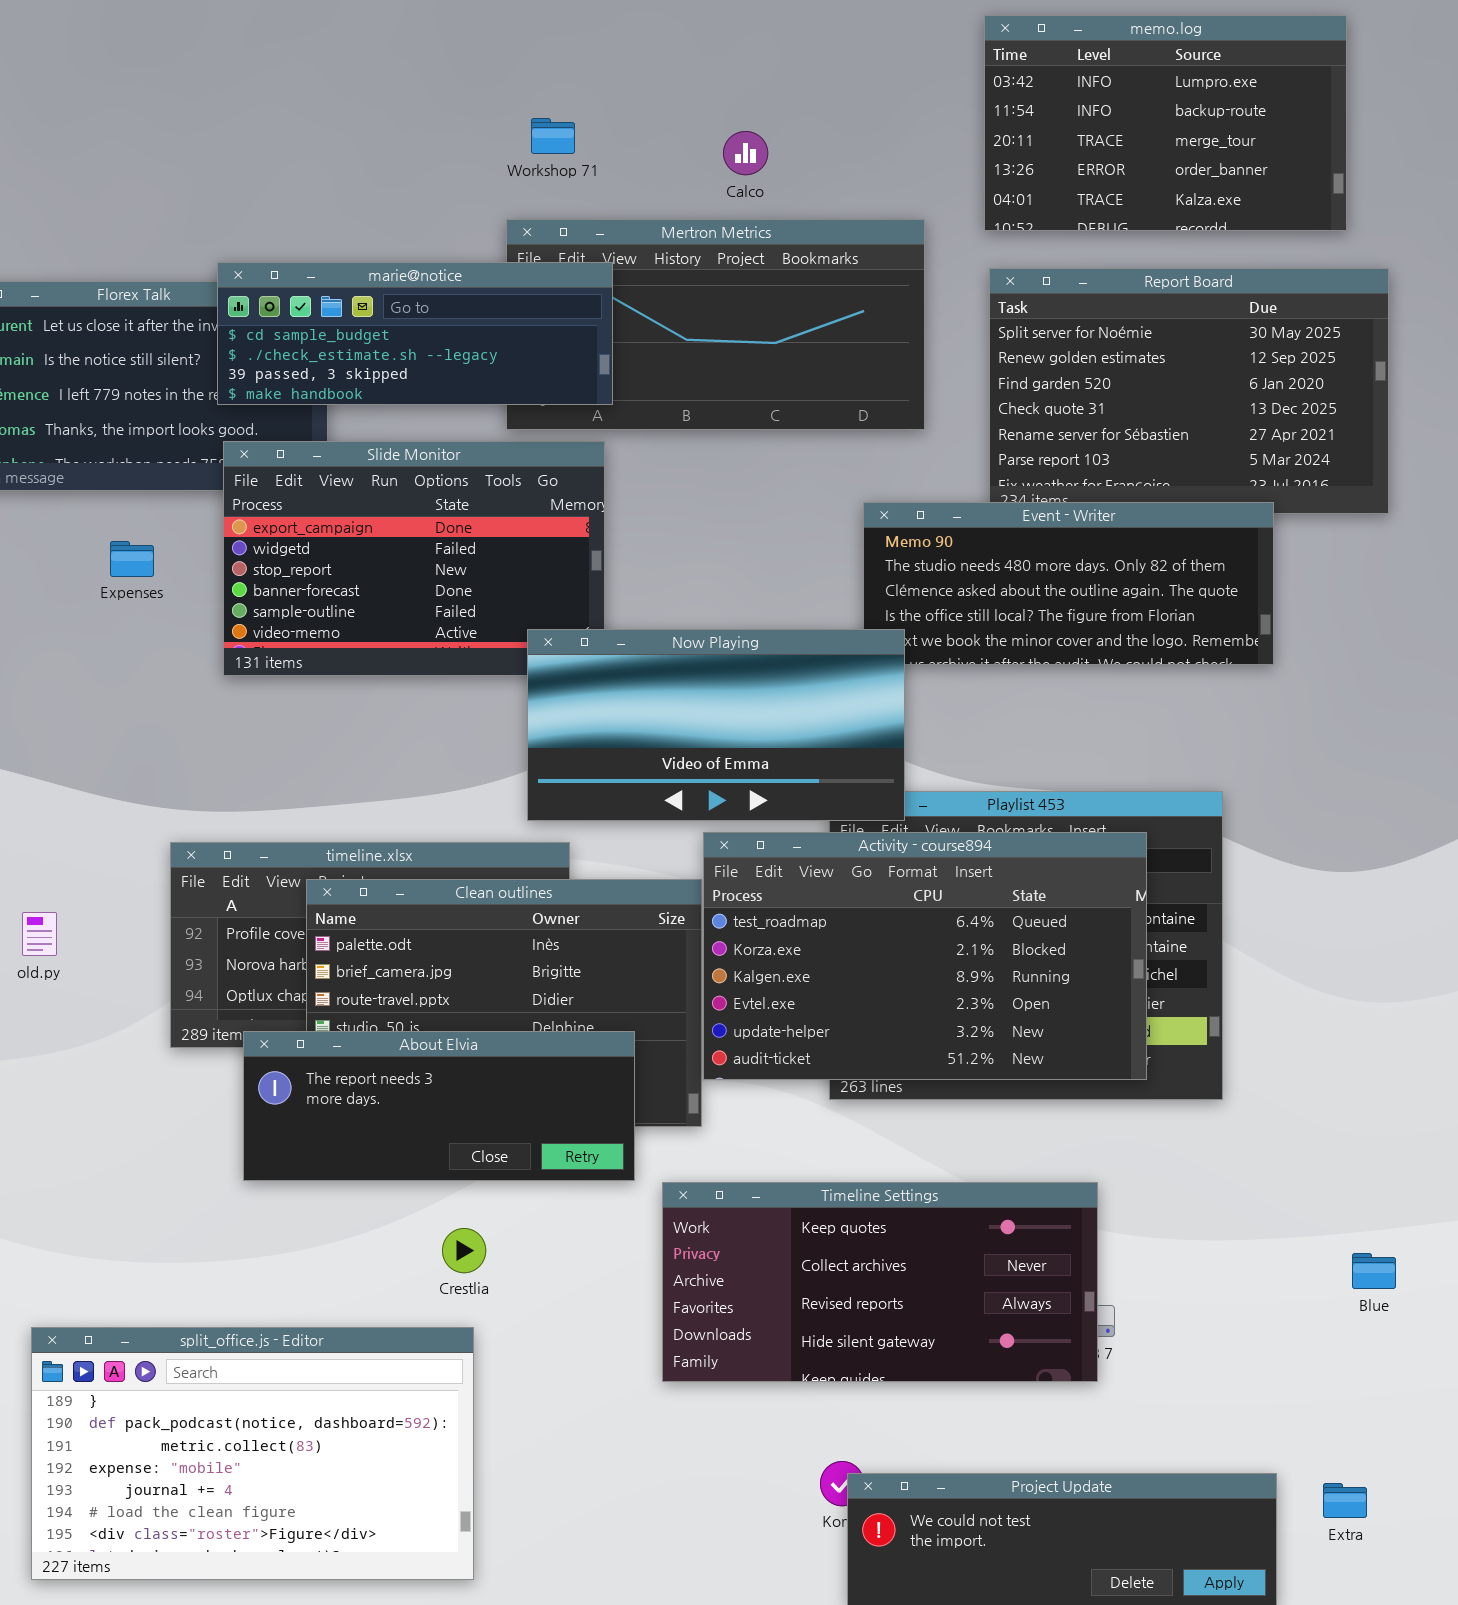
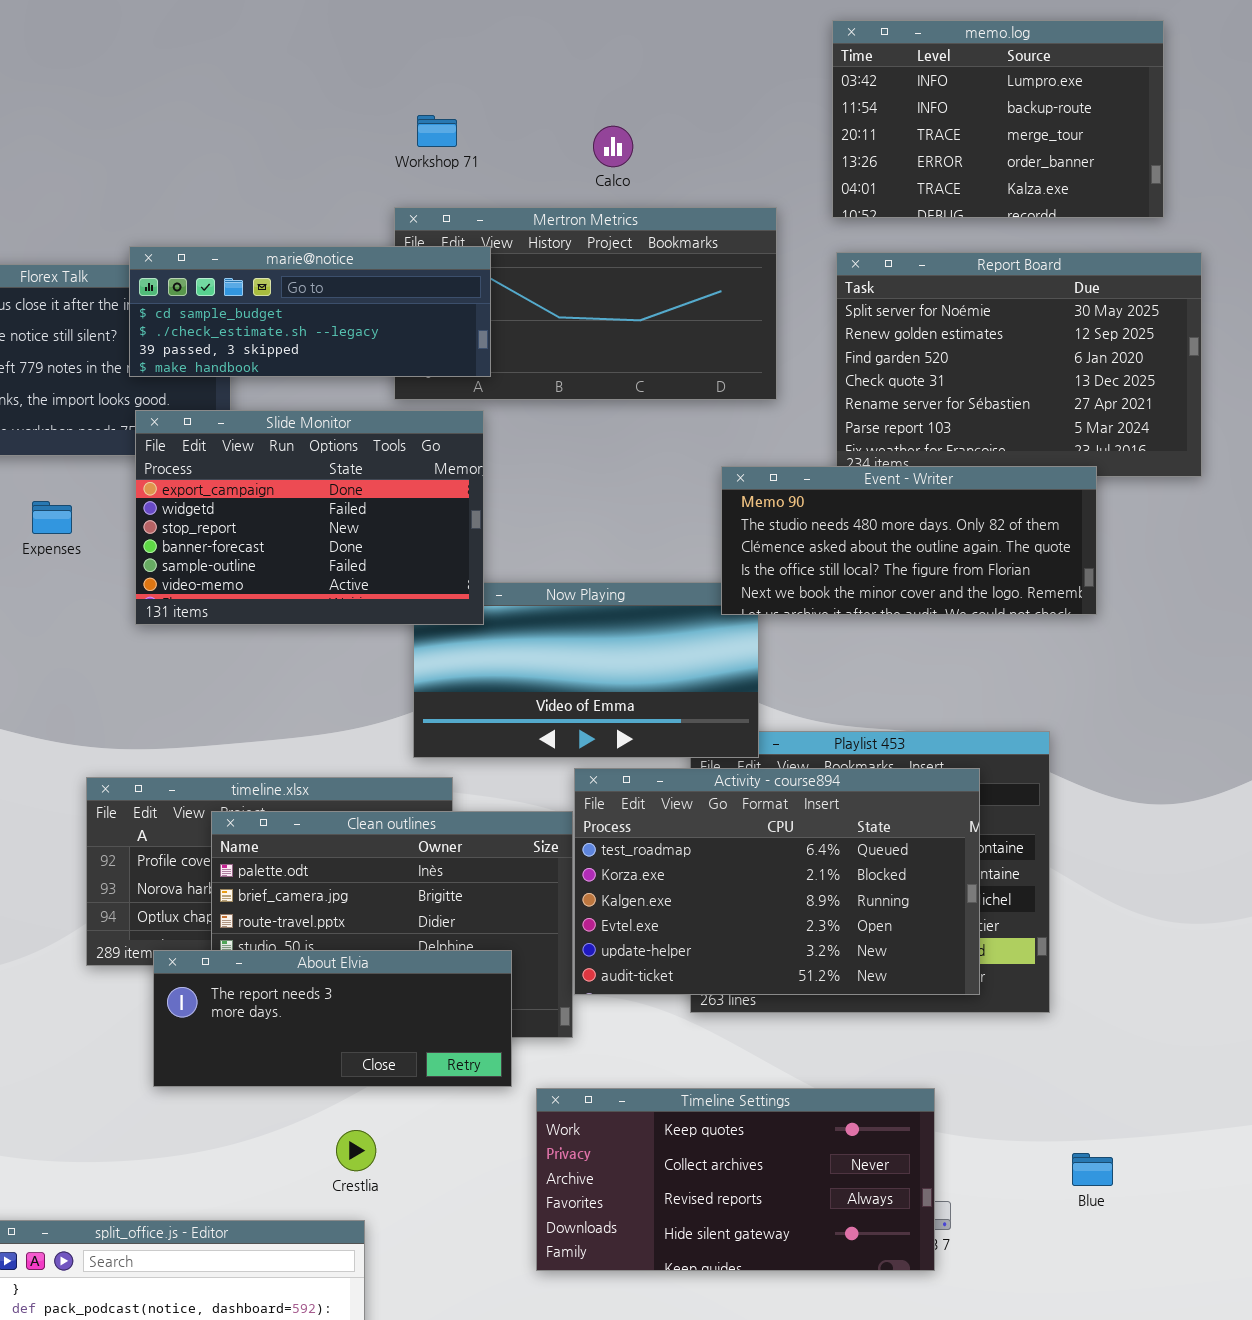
Slide Monitor: [223,441,605,676] -> [135,410,484,625], raised
Event - Writer: [863,502,1274,665] -> [721,466,1097,615], raised
Blue: [1352,1253,1396,1289] -> [1072,1153,1113,1186], moved

